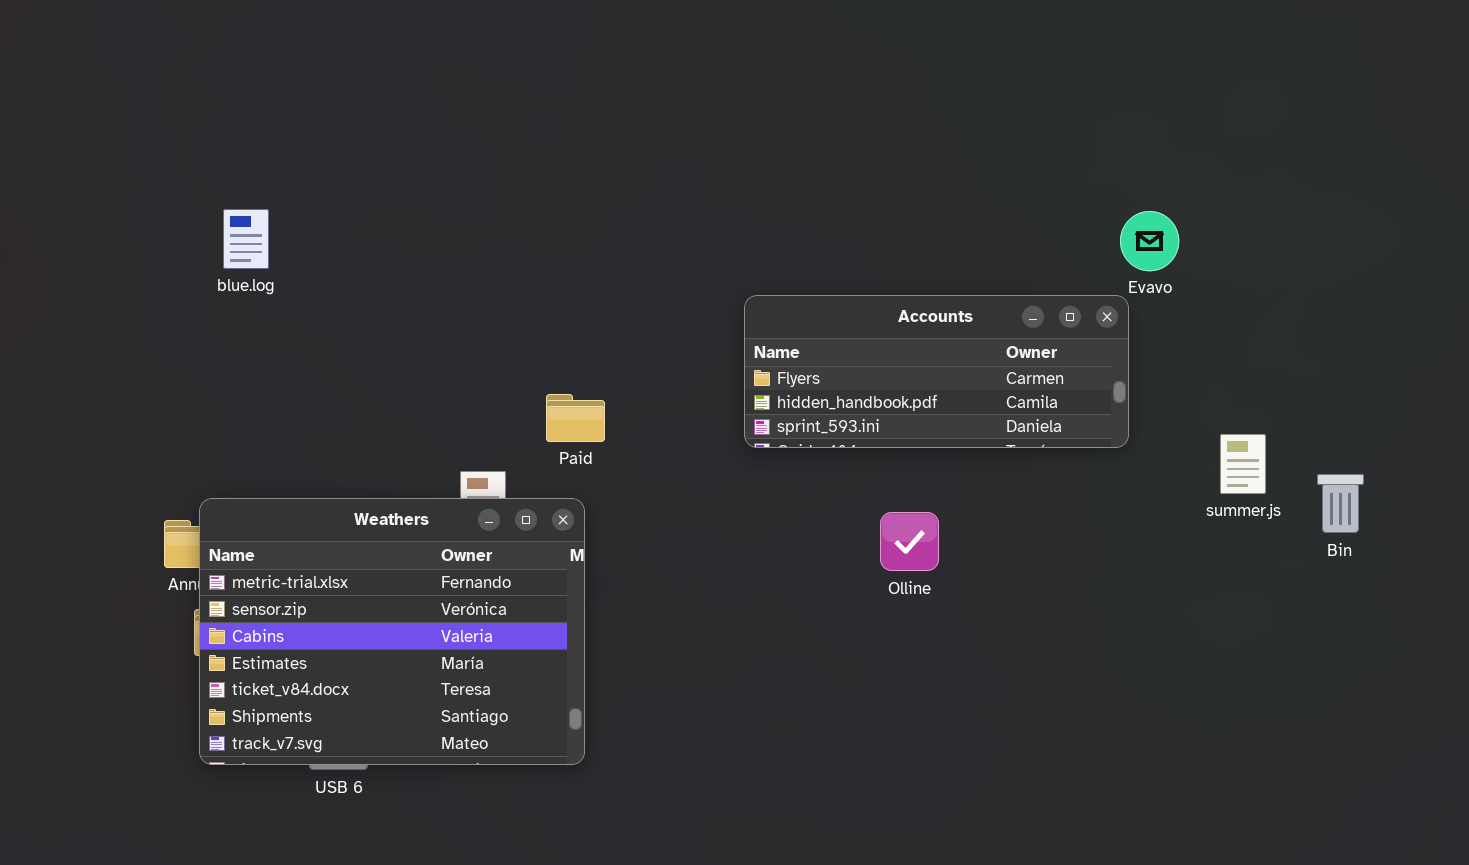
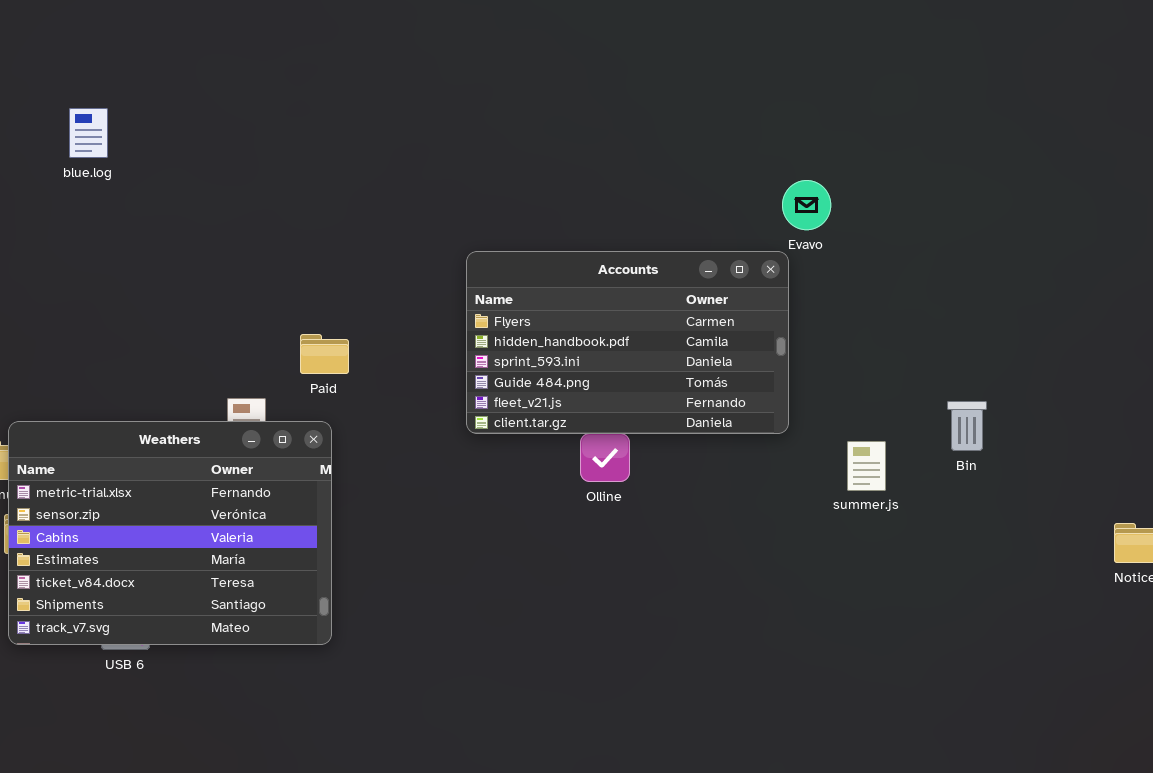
blue.log: [223,209,269,269] -> [69,108,108,158], moved
Accounts: [744,295,1129,448] -> [466,251,789,434], resized
summer.js: [1220,434,1266,494] -> [847,441,886,491], moved

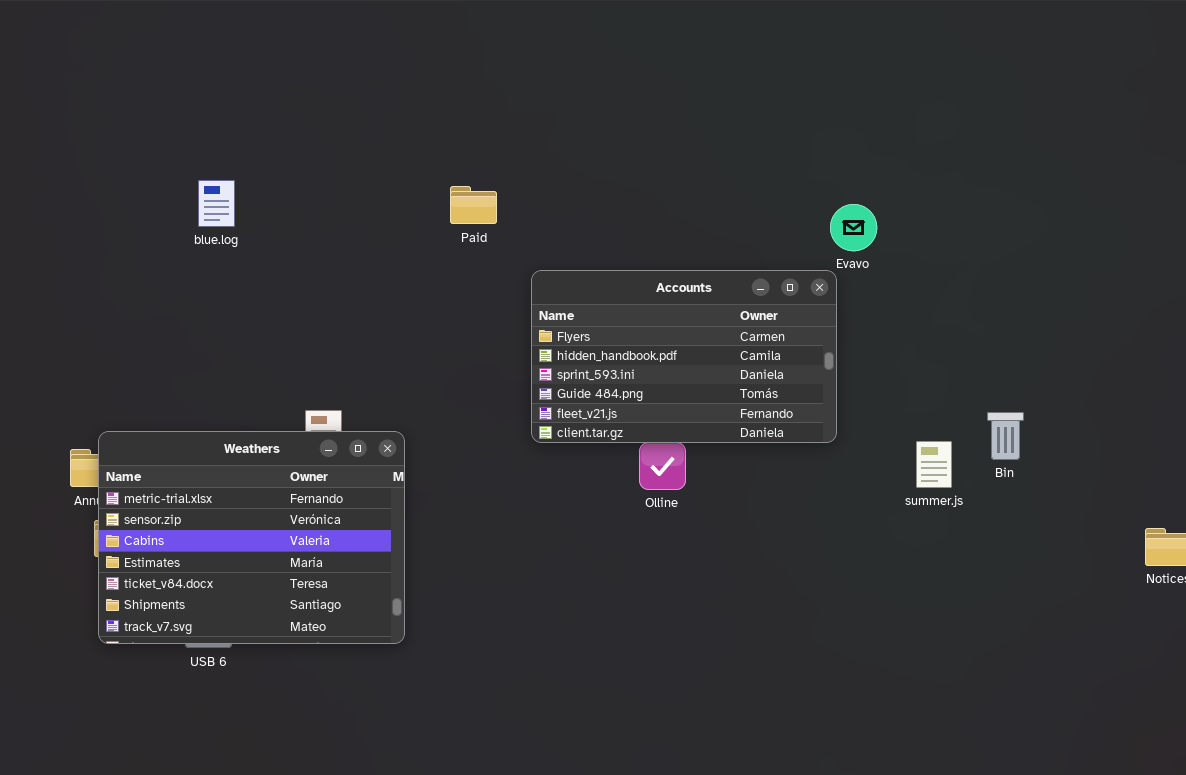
blue.log: [69,108,108,158] -> [198,180,235,227], moved
Paid: [300,334,349,374] -> [450,186,497,224], moved
summer.js: [847,441,886,491] -> [916,441,952,488], moved

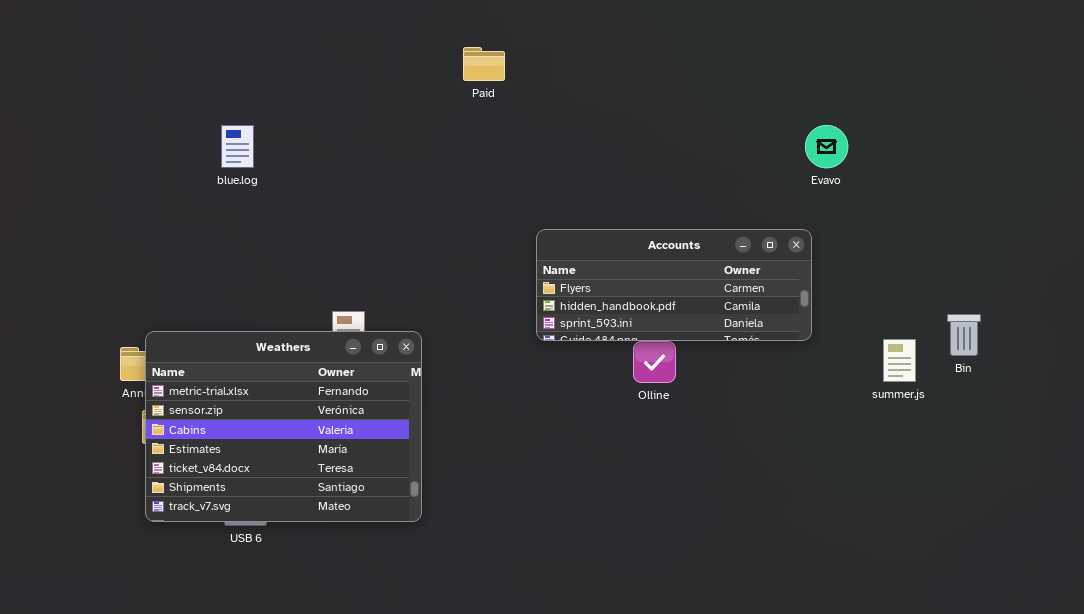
blue.log: [198,180,235,227] -> [221,125,254,168], moved
Paid: [450,186,497,224] -> [463,47,505,81], moved
Accounts: [531,270,837,443] -> [536,229,812,341], resized

